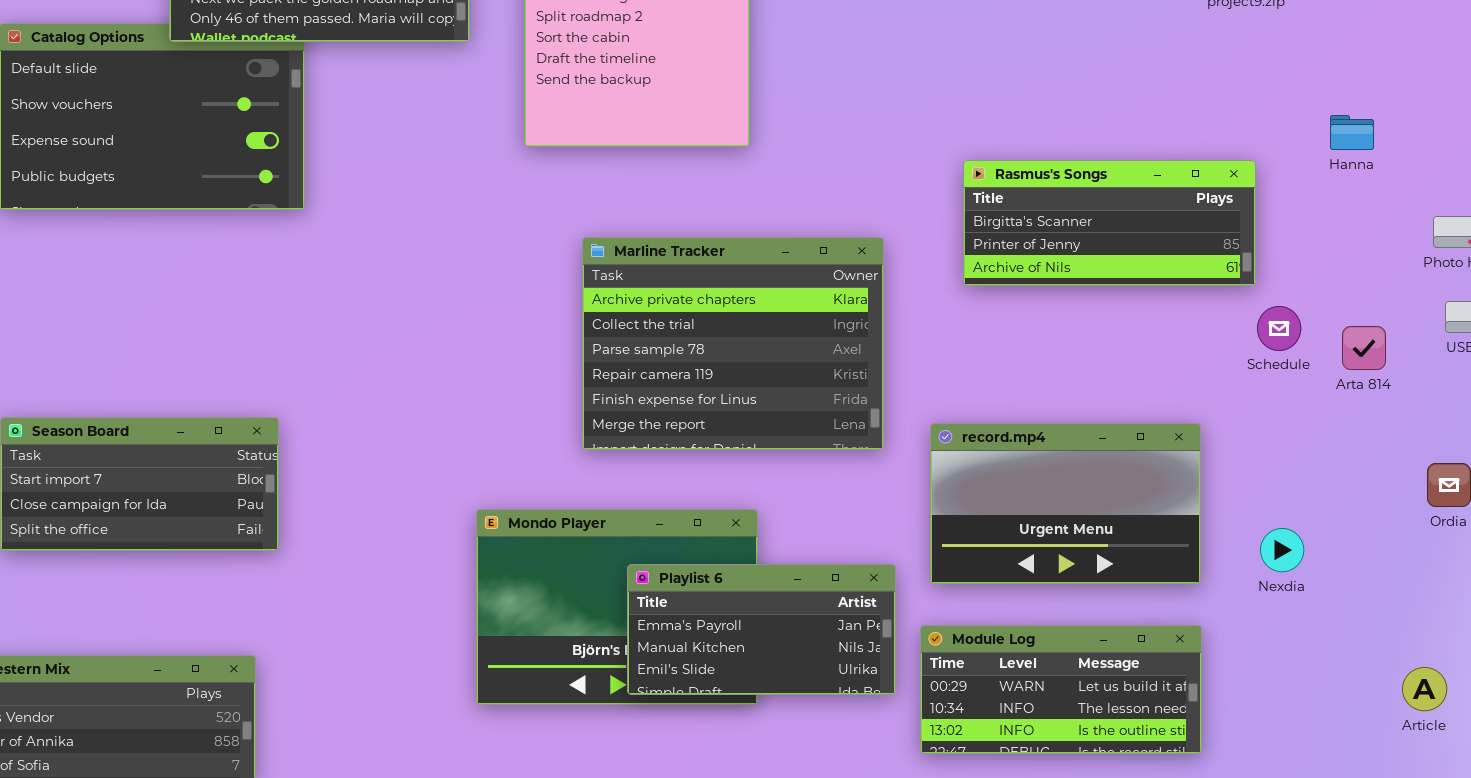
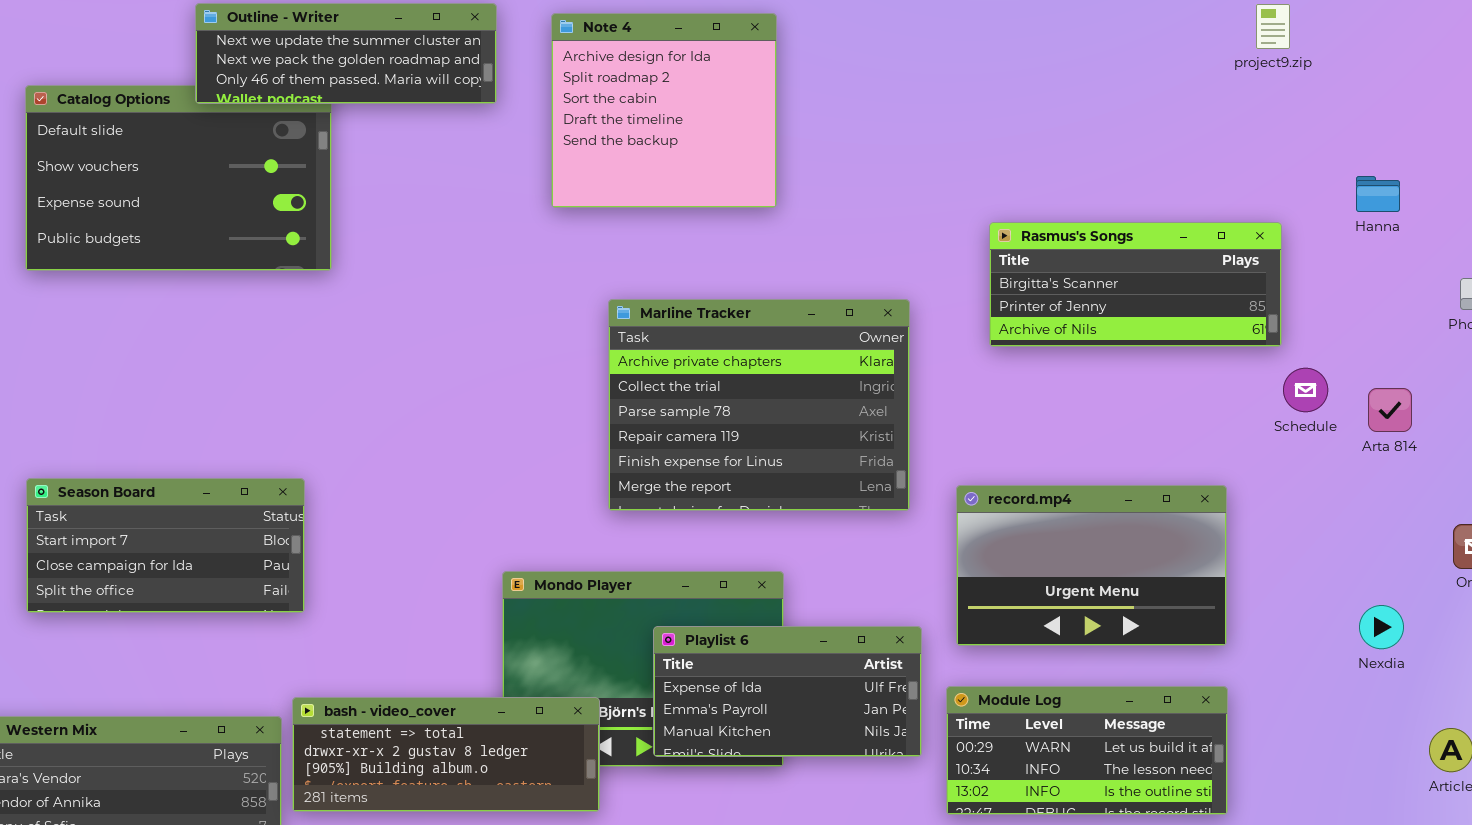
Nexdia: [1260,528,1304,572] -> [1359,605,1404,649], moved
Playlist 6: [627,564,896,695] -> [653,626,922,757], scrolled up 1 row
bash - video_cover: none -> [292,697,600,812], opened

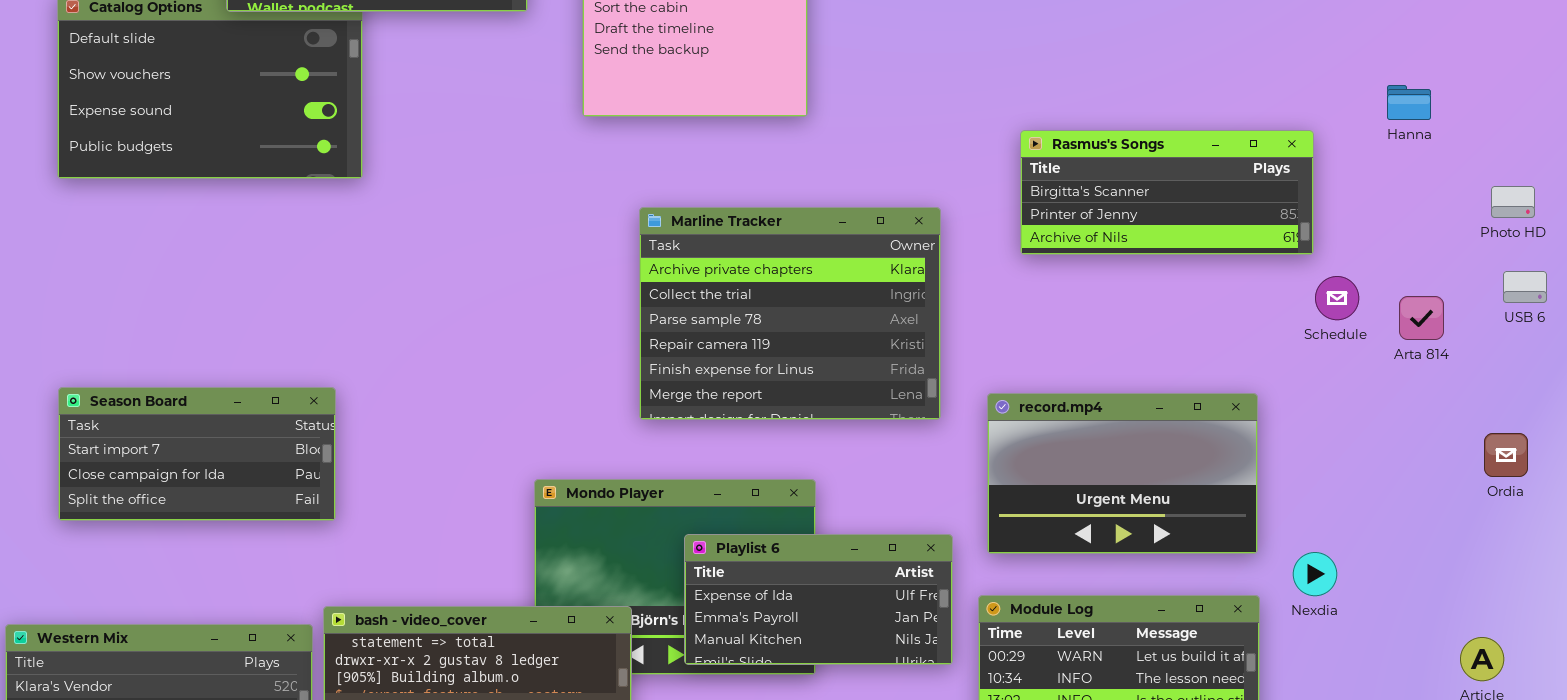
Nexdia: [1359,605,1404,649] -> [1293,552,1337,596], moved

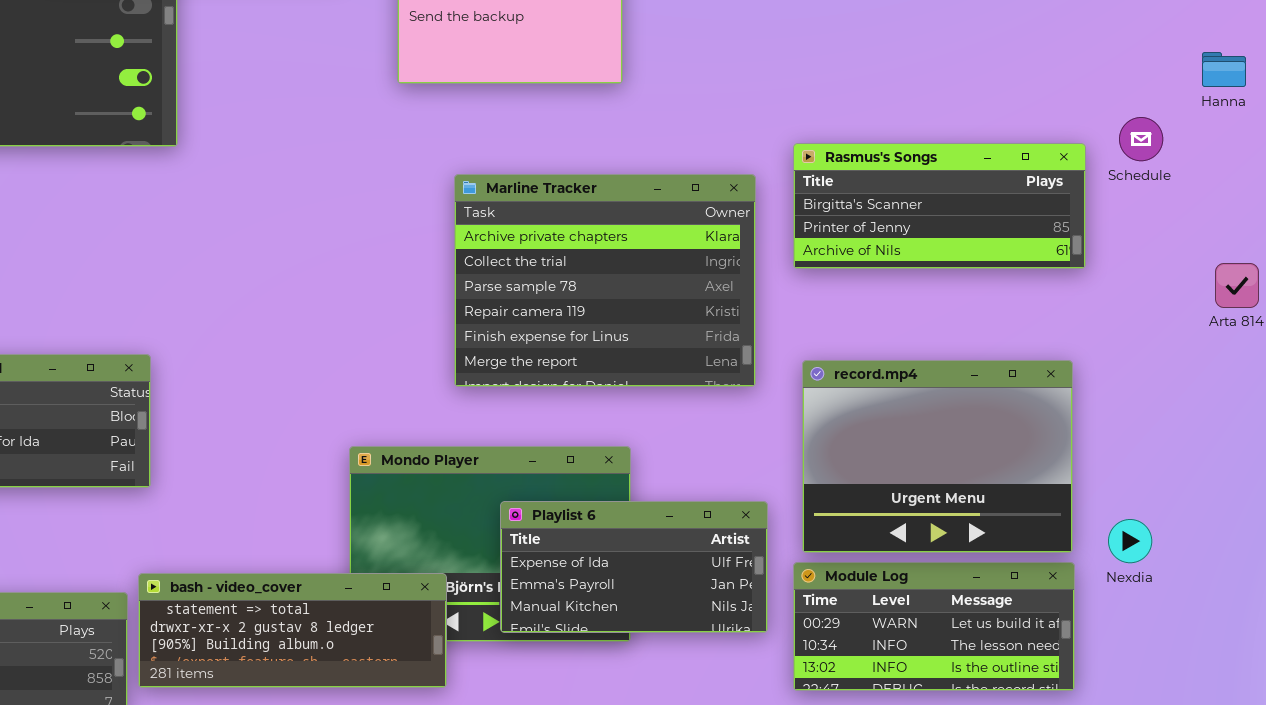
Rasmus's Songs: [1020,130,1314,255] -> [793,143,1086,269], moved
Schedule: [1315,276,1359,320] -> [1119,117,1163,161], moved
record.mp4: [987,393,1258,554] -> [802,360,1073,553], resized

